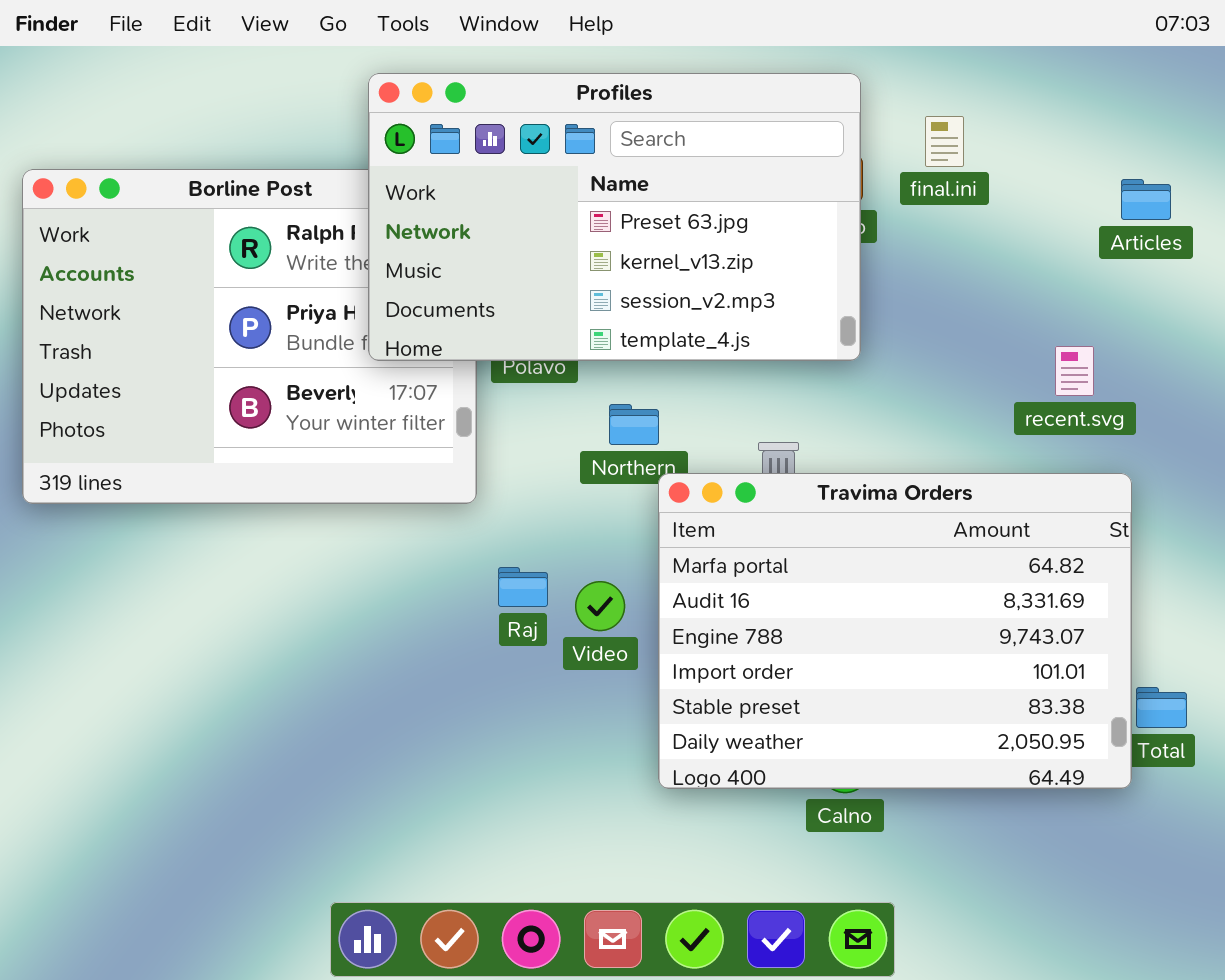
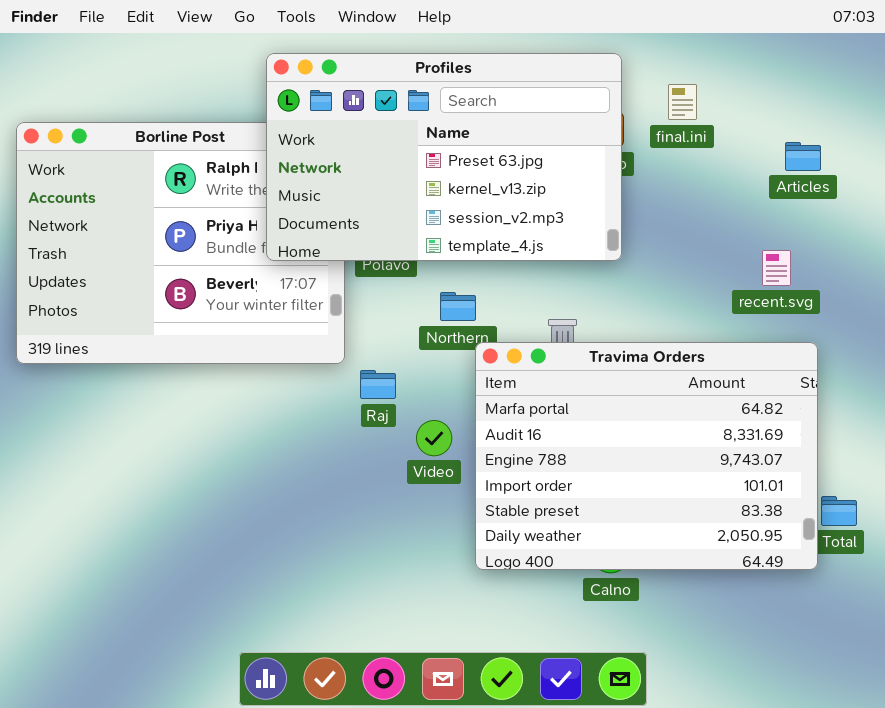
Articles: [1121,179,1171,220] -> [785,142,821,171], moved
Raj: [498,567,548,607] -> [360,370,396,399], moved

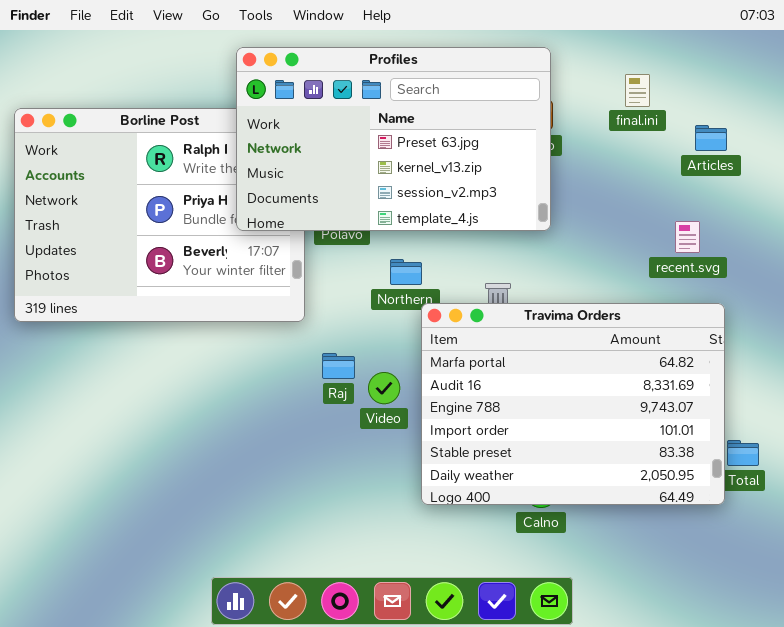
final.ini: [668,84,697,120] -> [625,74,650,107], moved
Raj: [360,370,396,399] -> [322,353,355,379], moved

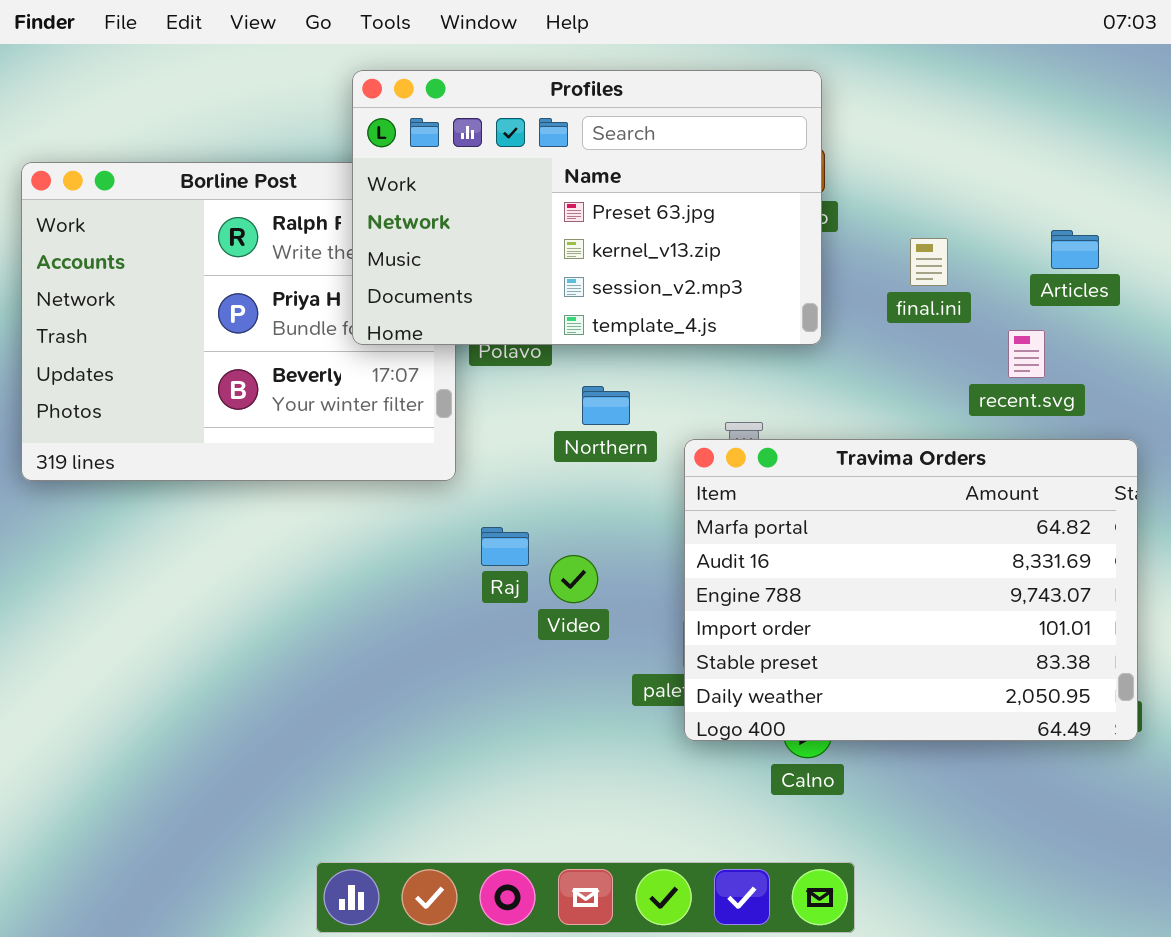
final.ini: [625,74,650,107] -> [910,238,948,286], moved
Articles: [695,125,727,151] -> [1051,230,1099,269], moved
Travima Orders: [421,303,725,505] -> [684,439,1138,741], moved

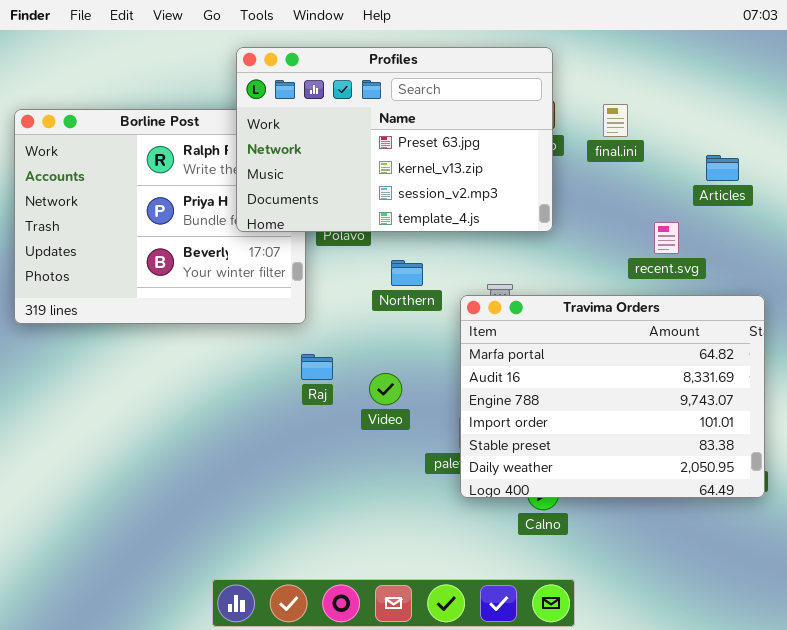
final.ini: [910,238,948,286] -> [603,104,628,137], moved
recent.svg: [1008,330,1045,378] -> [654,222,679,254], moved
Raj: [481,527,529,566] -> [301,354,333,380], moved

